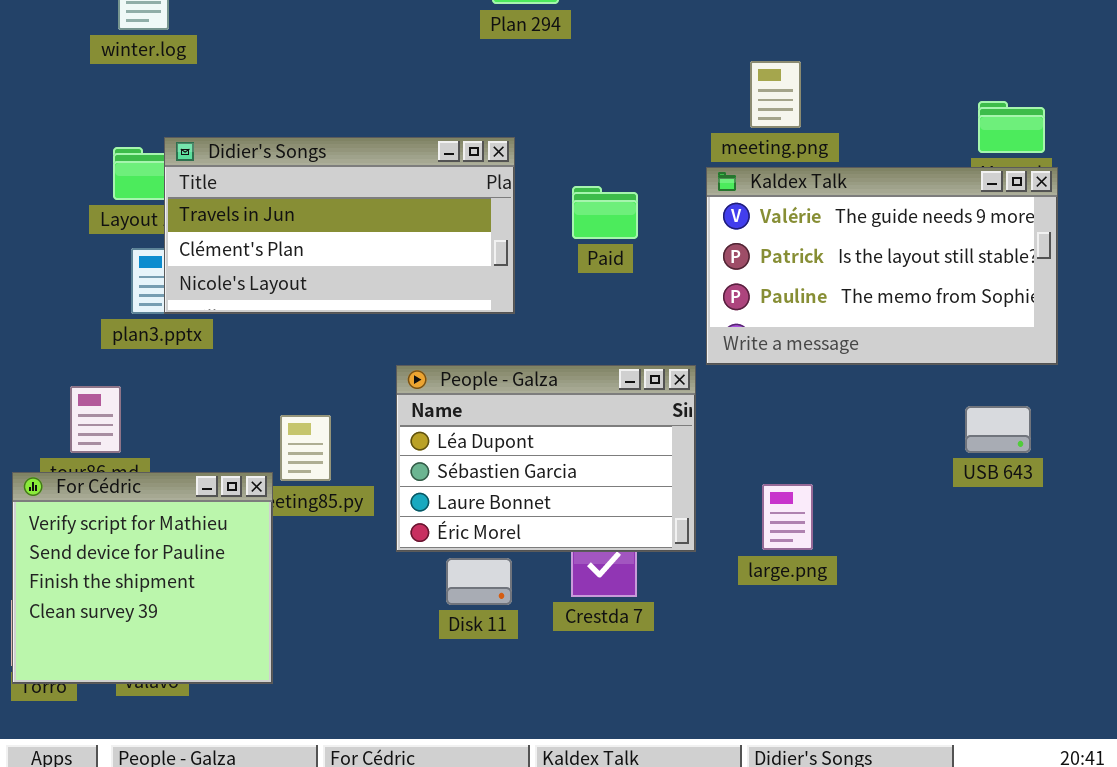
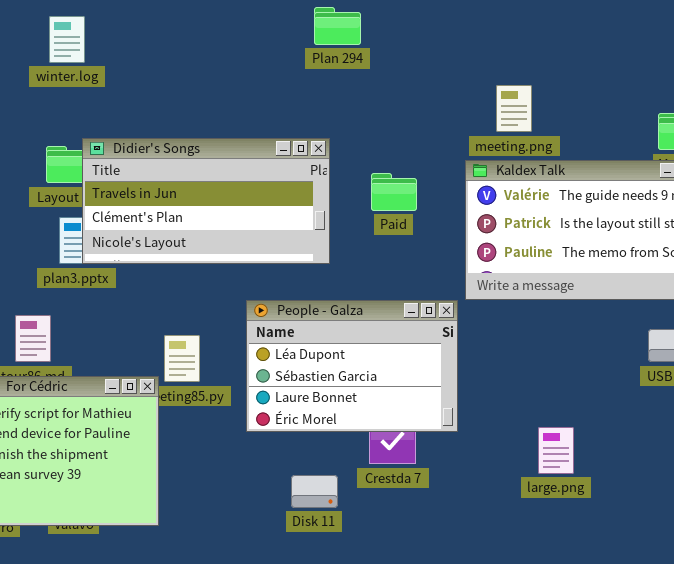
large.png: [762,484,813,550] -> [538,427,574,474], moved
Disk 11: [446,558,512,605] -> [291,475,338,508], moved

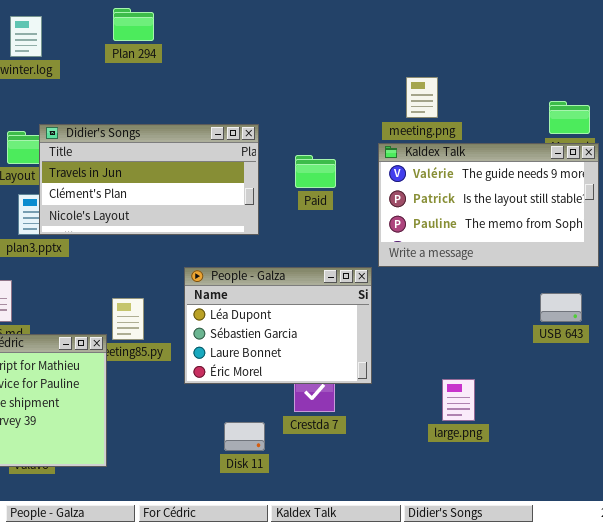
Plan 294: [314,7,361,45] -> [113,8,154,41], moved

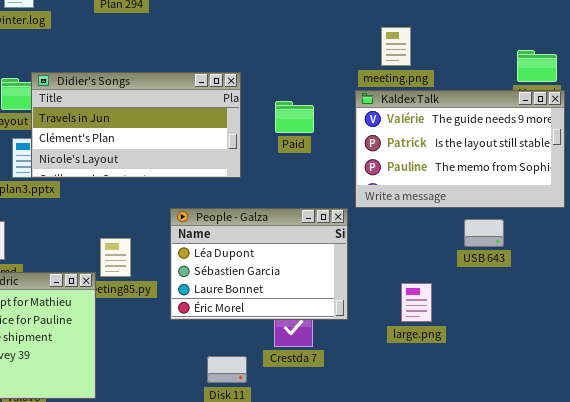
USB 643: [540,293,582,322] -> [464,219,504,247], moved
large.png: [442,379,475,421] -> [401,283,432,322], moved

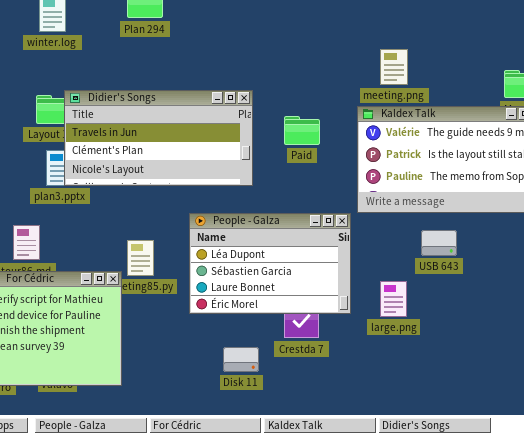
USB 643: [464,219,504,247] -> [421,230,457,256], moved
large.png: [401,283,432,322] -> [380,281,407,317], moved

